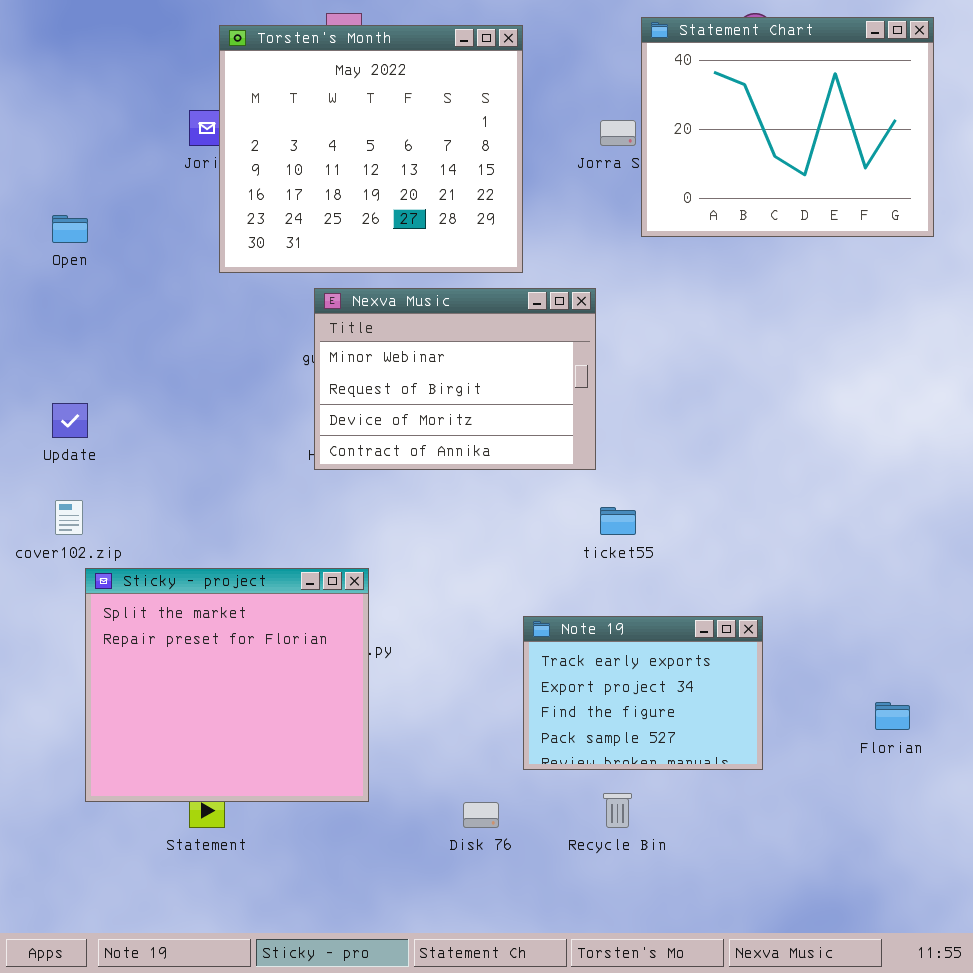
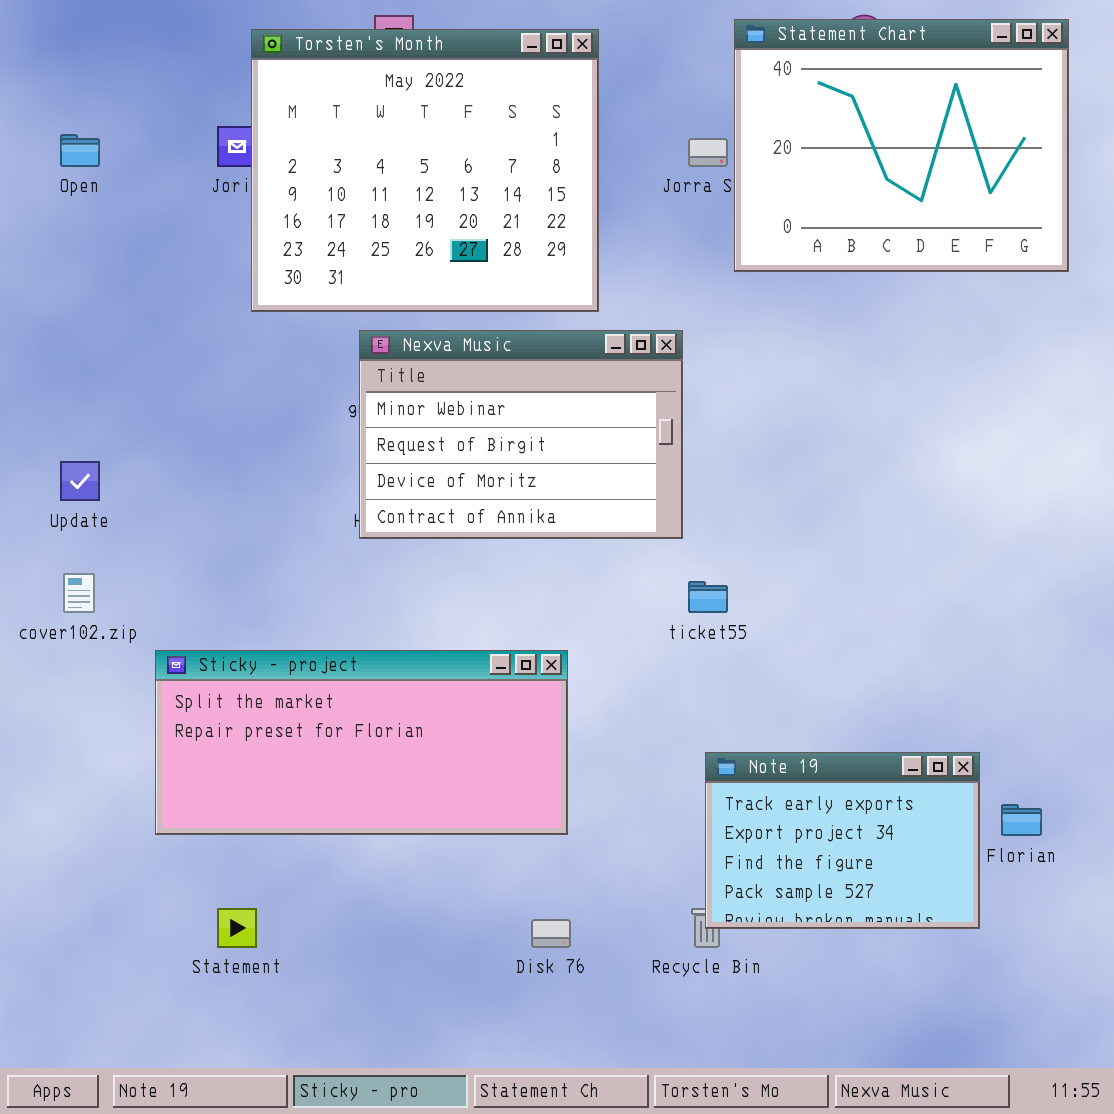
Open: [52,215,88,243] -> [60,134,100,167], moved
Sticky - project: [85,568,369,802] -> [155,650,568,835], moved, resized
Note 19: [523,616,763,770] -> [705,752,980,929], moved

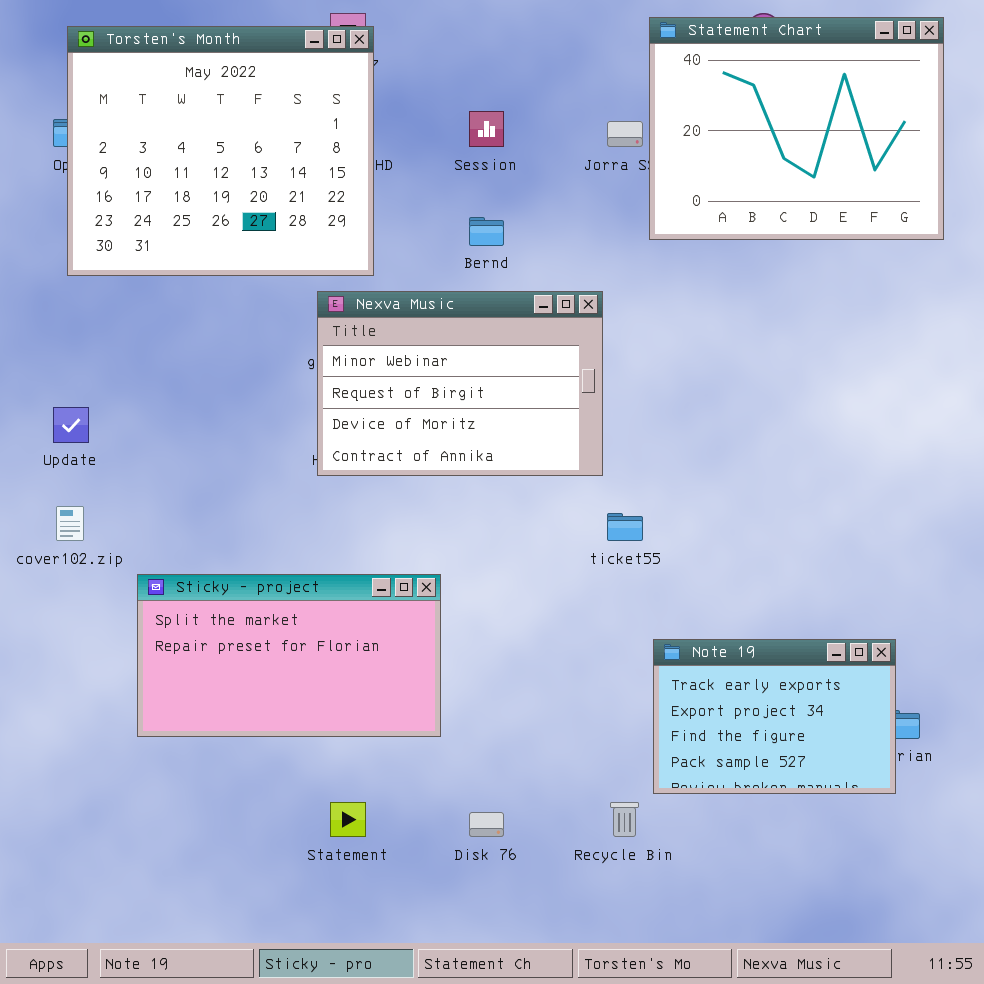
Torsten's Month: [251,29,599,312] -> [67,26,374,276], moved
Sticky - project: [155,650,568,835] -> [137,574,441,737], resized
Note 19: [705,752,980,929] -> [653,639,896,794], moved
Statement: [217,908,257,948] -> [330,802,366,837], moved

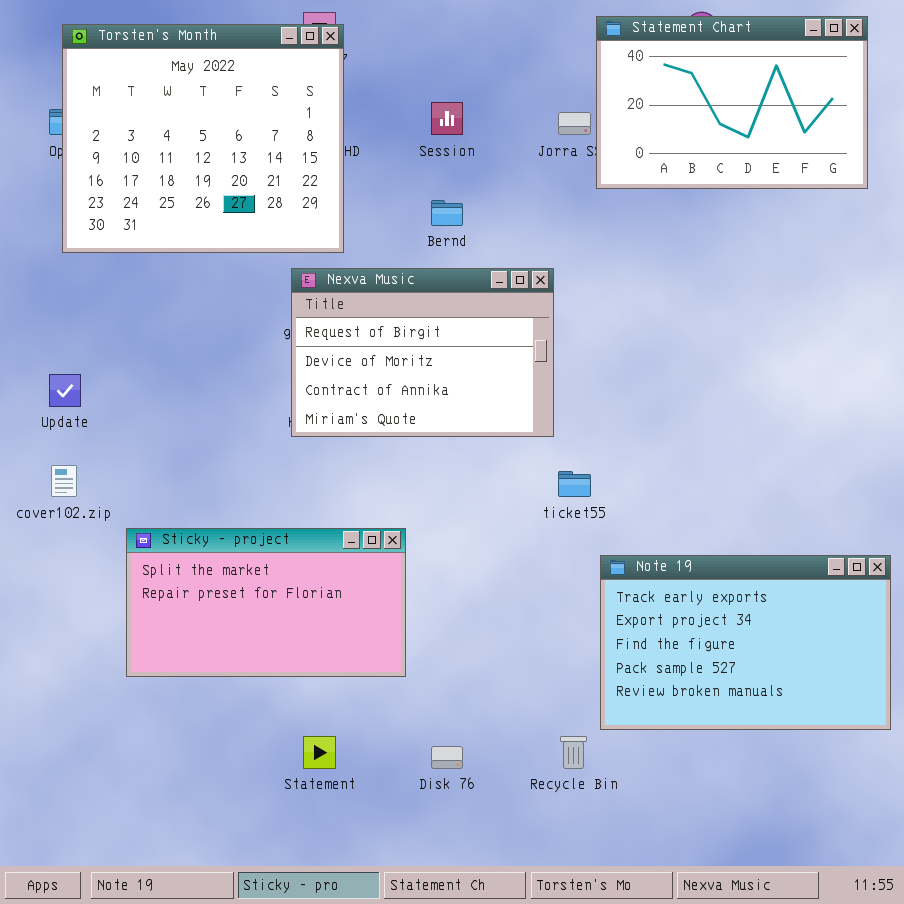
Statement Chart: [649,17,944,240] -> [596,16,868,189], resized
Nexva Music: [317,291,603,476] -> [291,268,554,437], scrolled down 1 row
Note 19: [653,639,896,794] -> [600,555,891,730], resized

